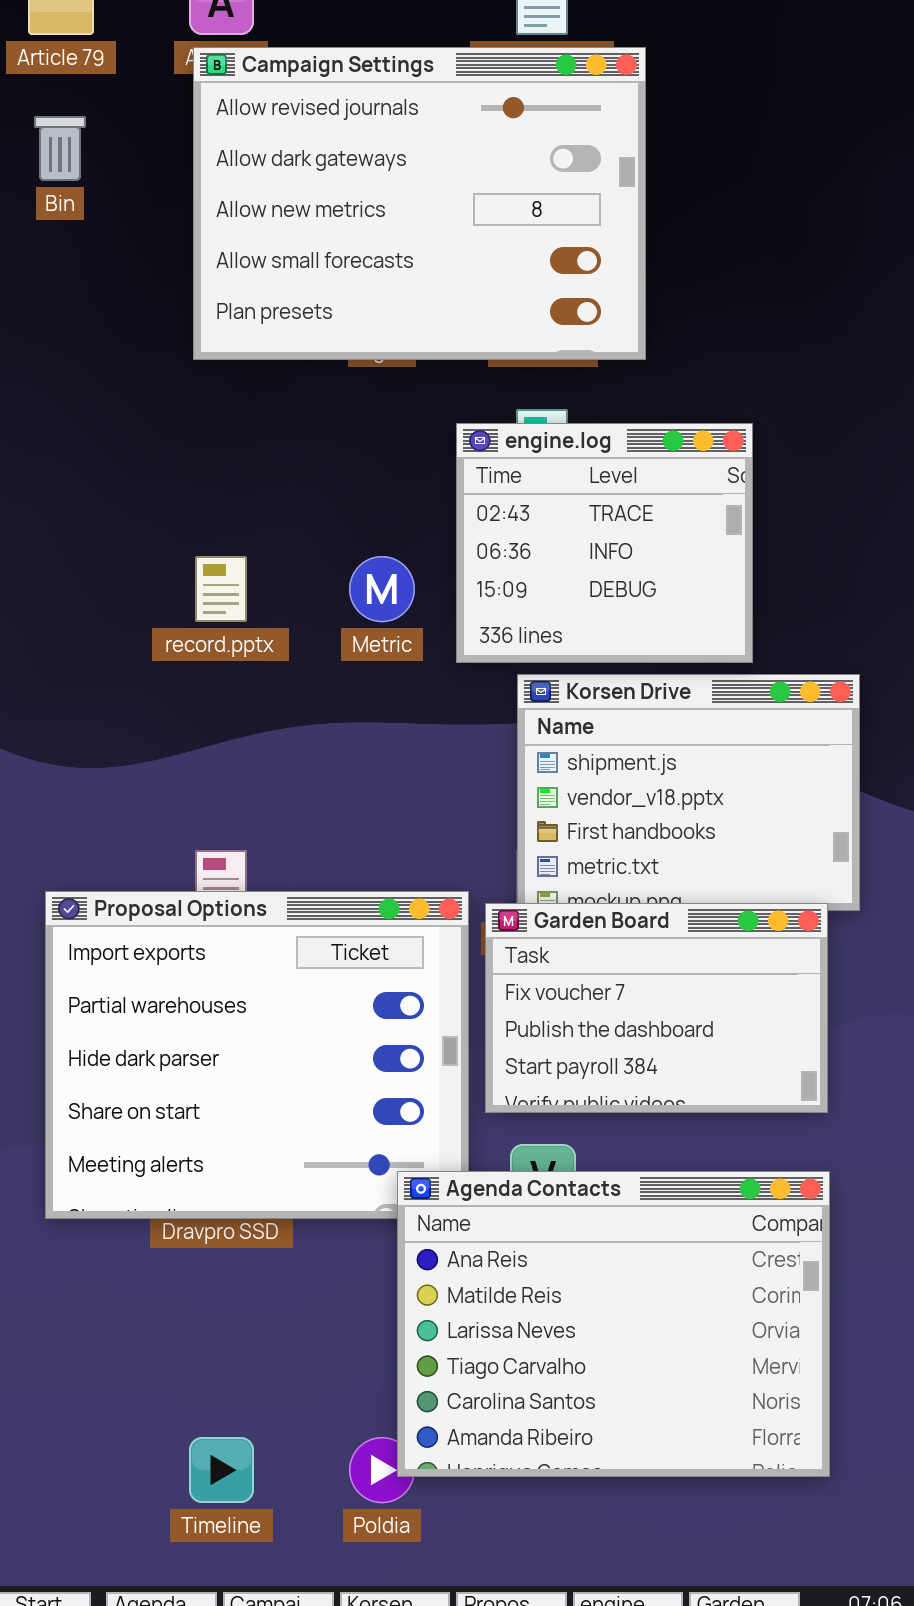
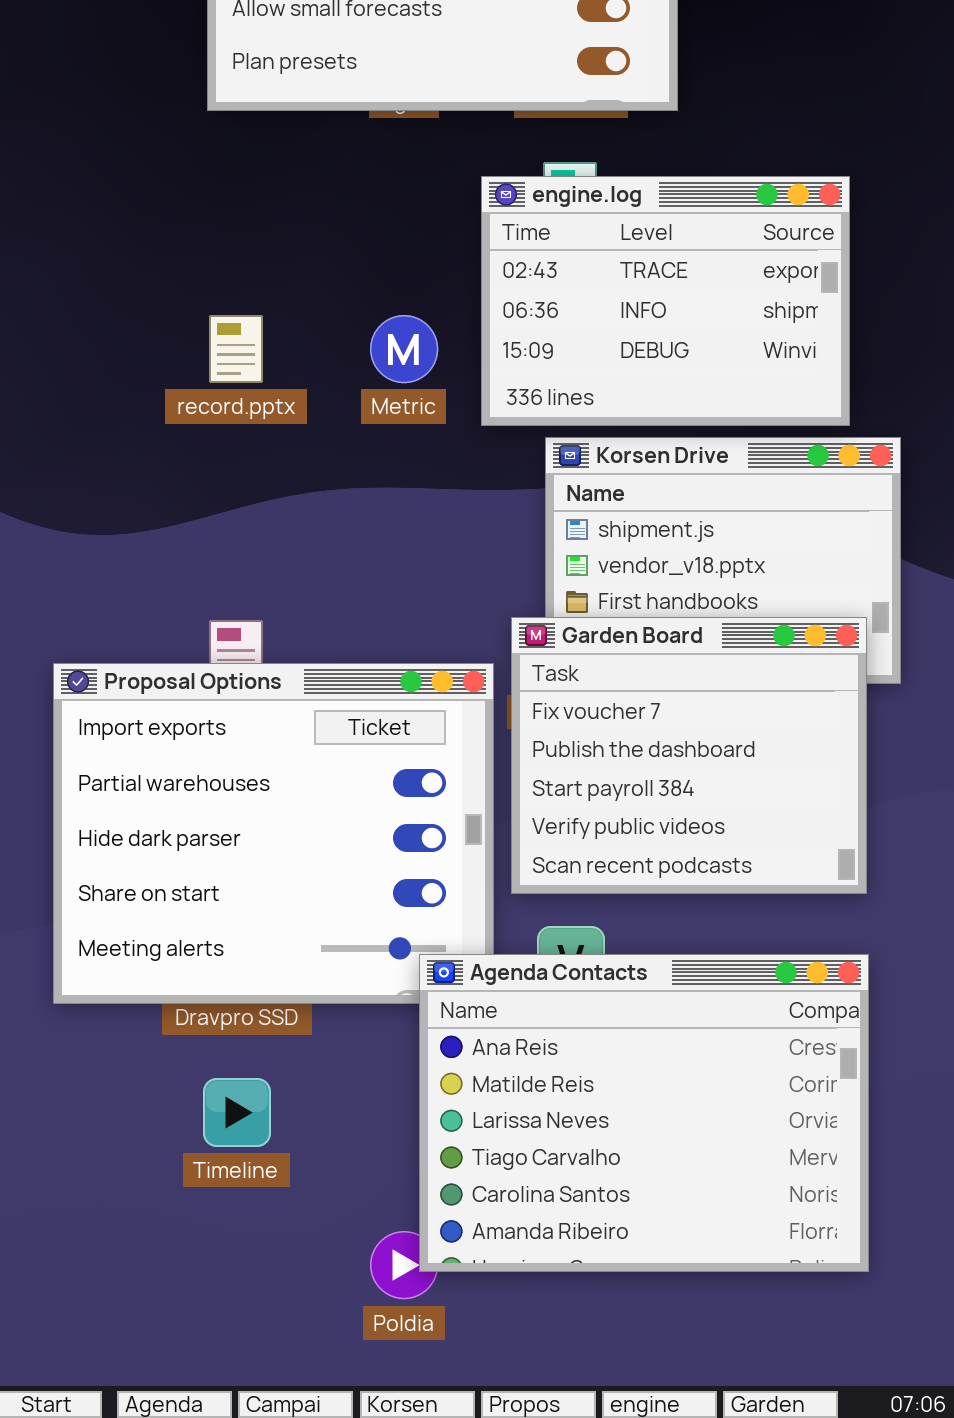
engine.log: [456,423,753,663] -> [481,176,850,426], resized
Garden Board: [485,903,828,1113] -> [511,617,867,894], resized
Timeline: [189,1437,254,1503] -> [203,1078,271,1147], moved

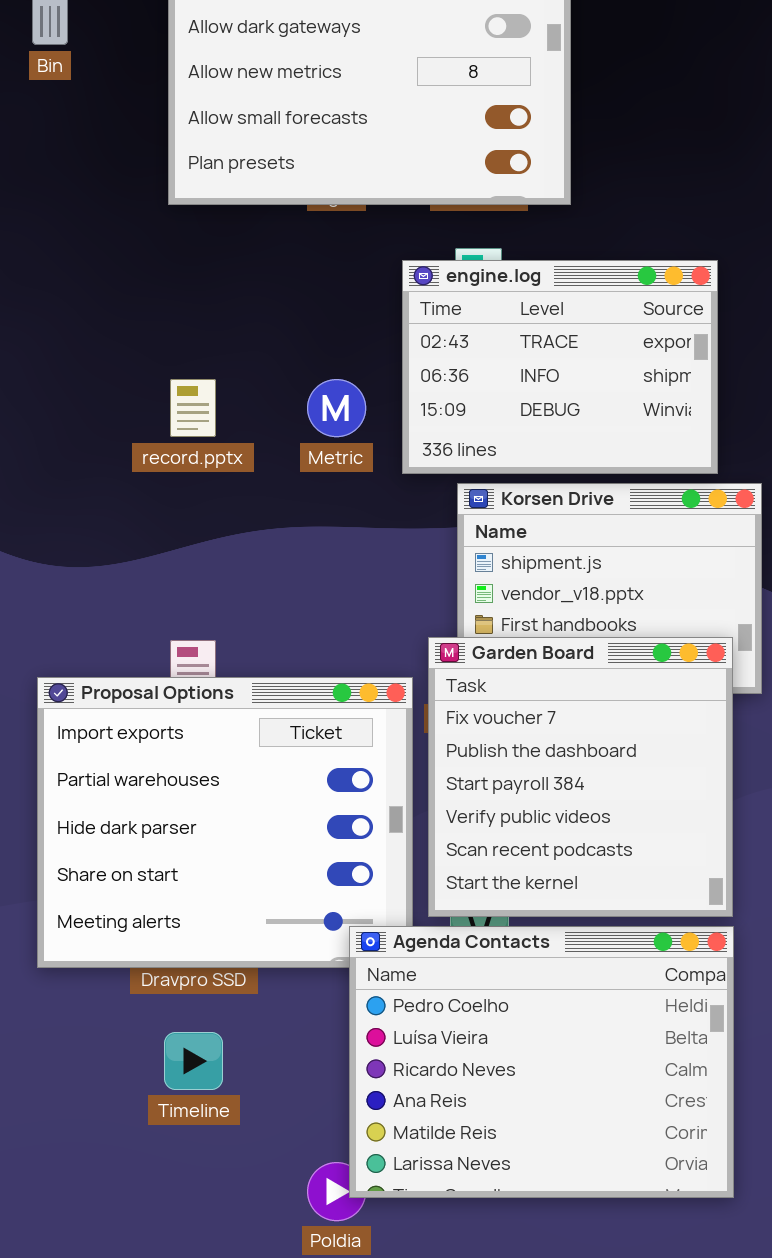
Garden Board: [511,617,867,894] -> [428,637,733,917], resized
Agenda Contacts: [419,954,869,1272] -> [349,926,734,1198], scrolled up 3 rows

